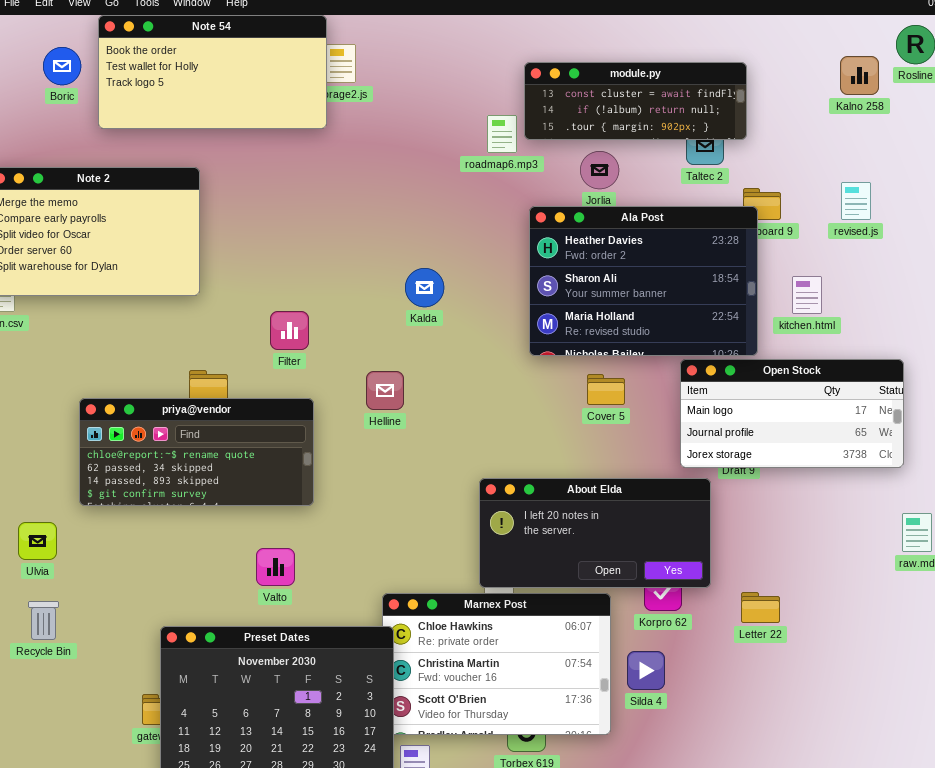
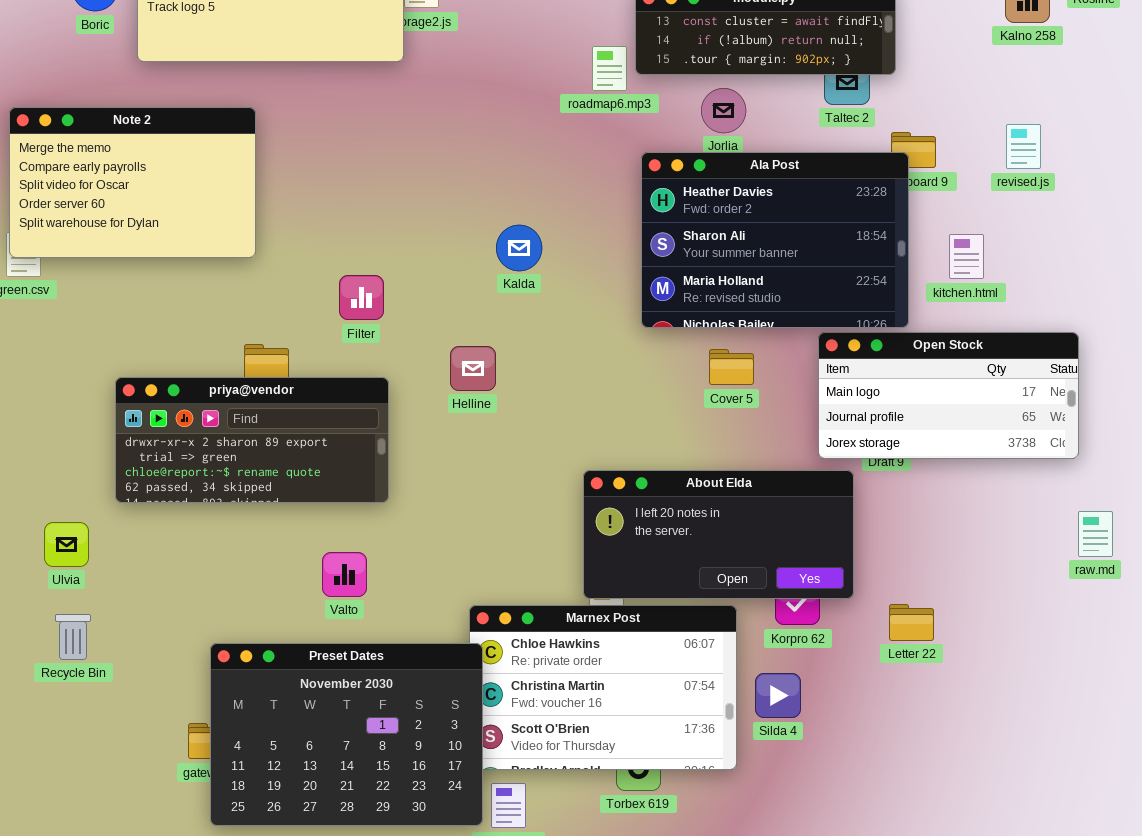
priya@vendor: [79,398,314,506] -> [115,377,389,503], scrolled up 2 rows

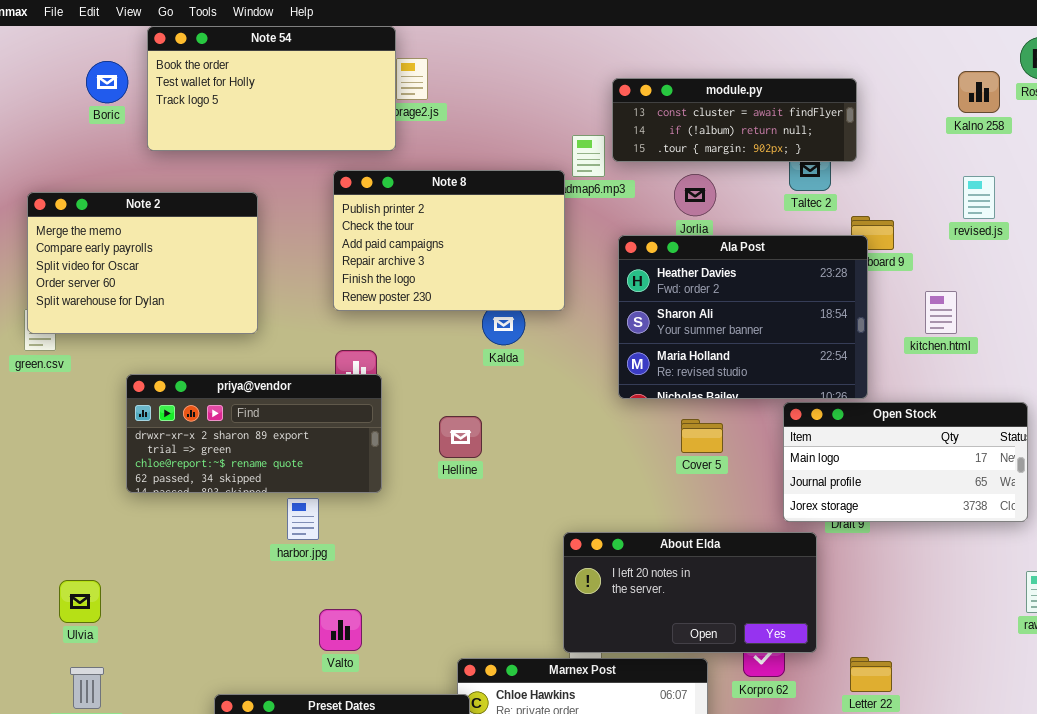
Note 8: none -> [333,170,565,311], opened
revised.js: [1006,124,1041,169] -> [963,176,995,219], moved
kitchen.html: [949,234,984,279] -> [925,291,957,334], moved
priya@vendor: [115,377,389,503] -> [126,374,382,493], moved

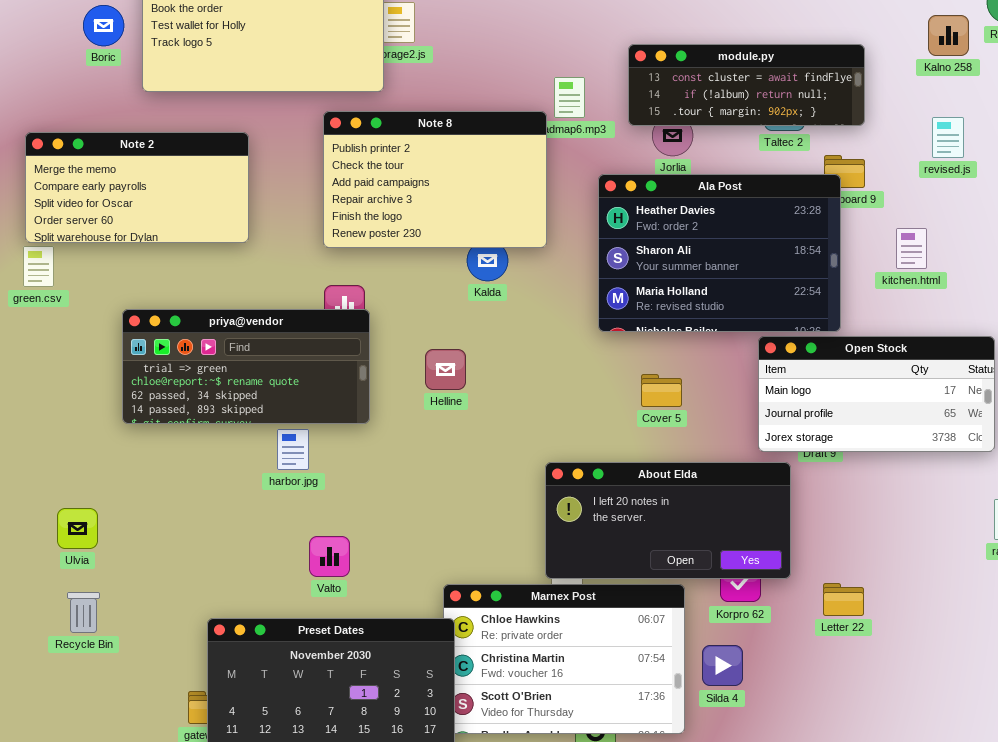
module.py: [612,78,857,162] -> [628,44,865,126], moved
Note 2: [27,192,258,334] -> [25,132,249,243], resized
priya@vendor: [126,374,382,493] -> [122,309,370,424], scrolled down 1 row
Cover 5: [681,419,723,453] -> [641,374,682,407], moved

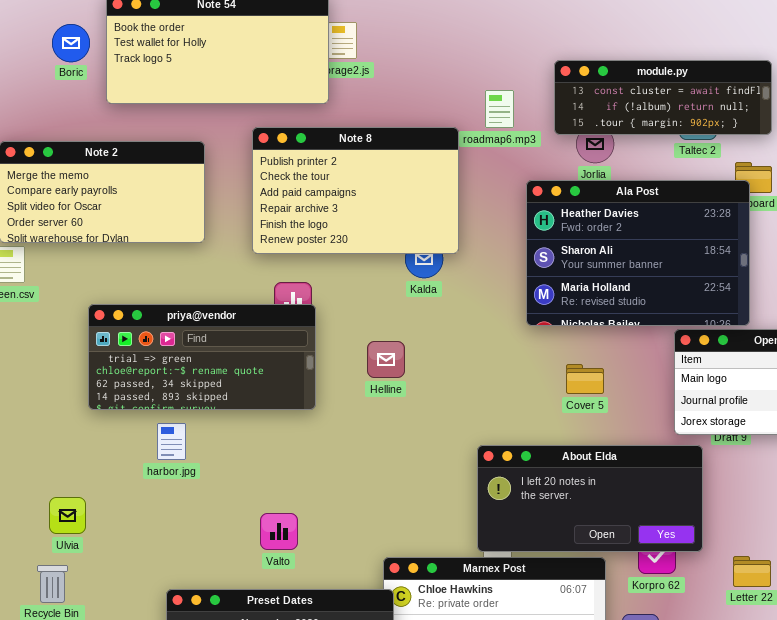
Note 8: [323,111,547,248] -> [252,127,459,254], moved
harbor.jpg: [277,429,309,470] -> [157,423,186,460], moved
Ulvia: [57,508,98,549] -> [49,497,86,534], moved

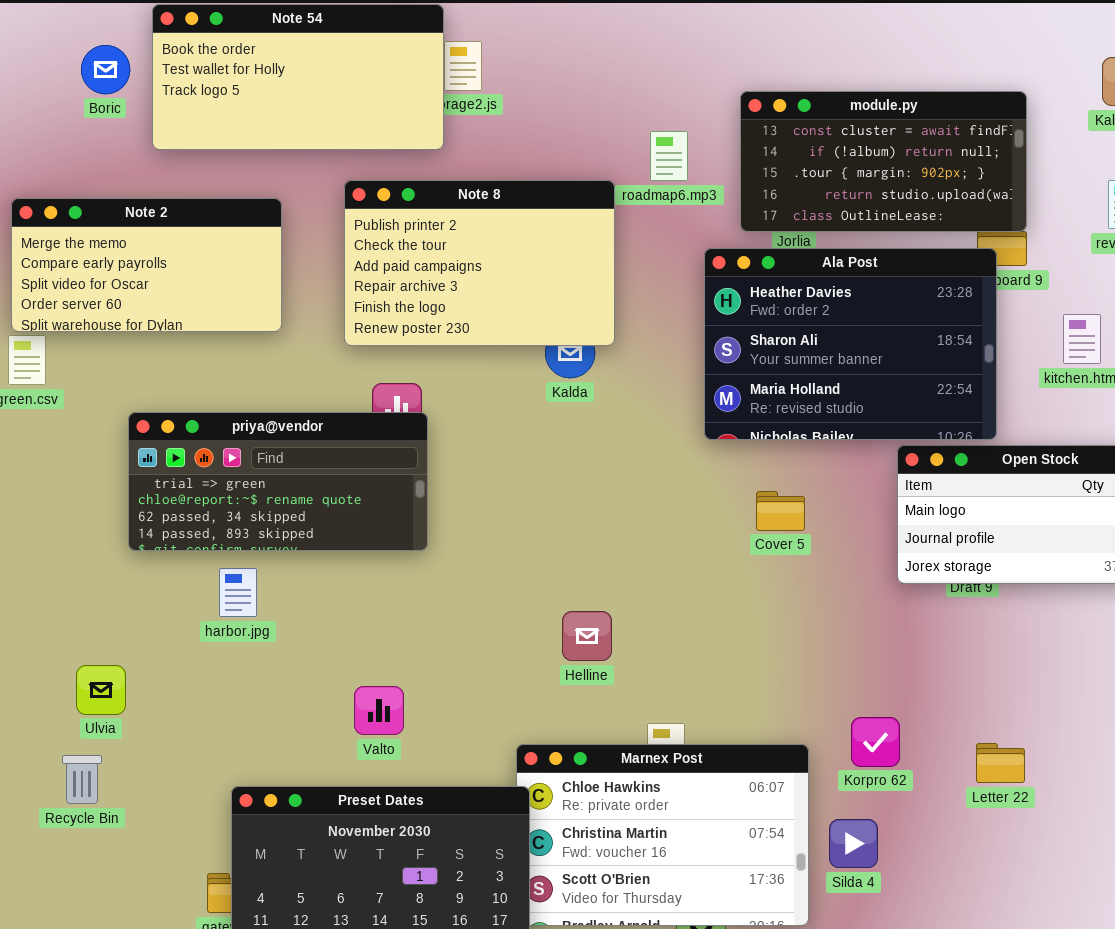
module.py: [554,60,772,135] -> [740,91,1027,232], resized
Helline: [367,341,405,378] -> [562,611,612,661], moved
About Elda: [477,445,703,552] -> none, closed

